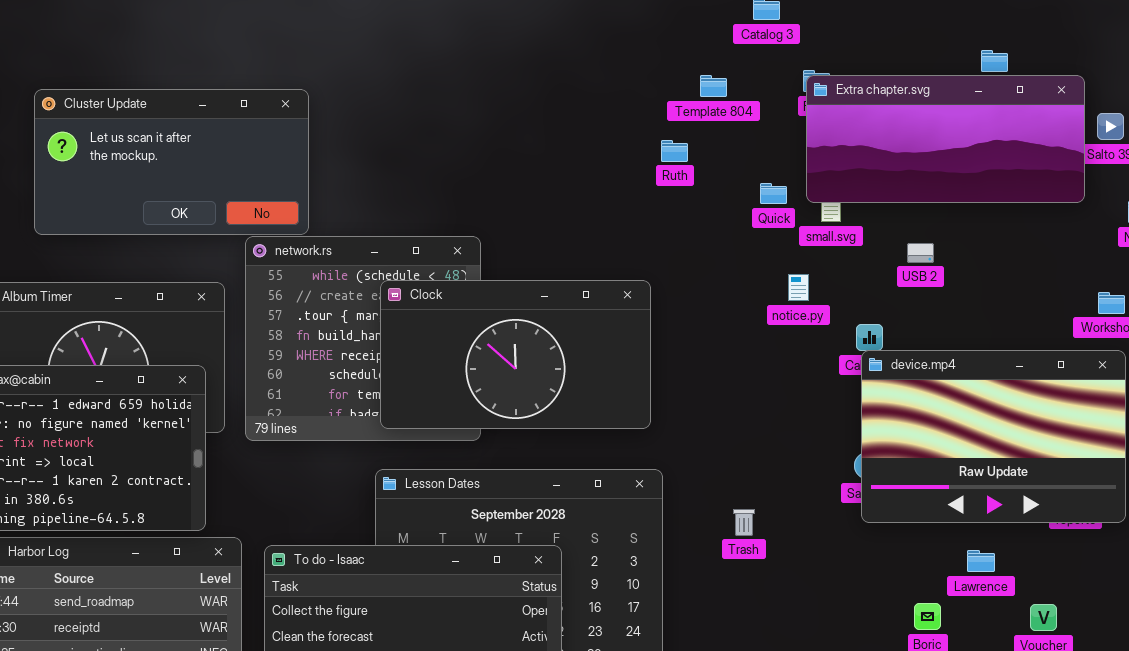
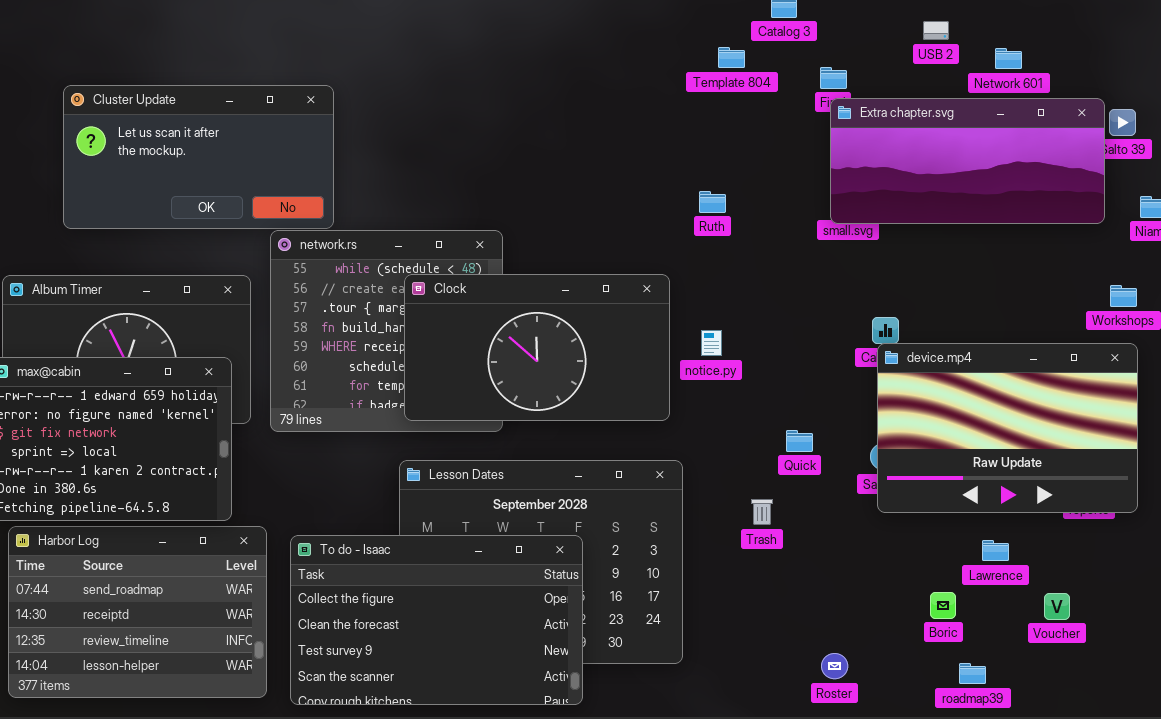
Template 804: [700,75,727,97] -> [718,47,745,68], moved
Extra chapter.svg: [806,75,1085,203] -> [830,98,1105,224], moved
Ruth: [661,140,688,162] -> [699,191,726,213], moved
Quick: [760,183,787,204] -> [786,430,813,452], moved
USB 2: [907,243,934,263] -> [923,21,949,40], moved
notice.py: [788,274,809,301] -> [701,330,722,356], moved

